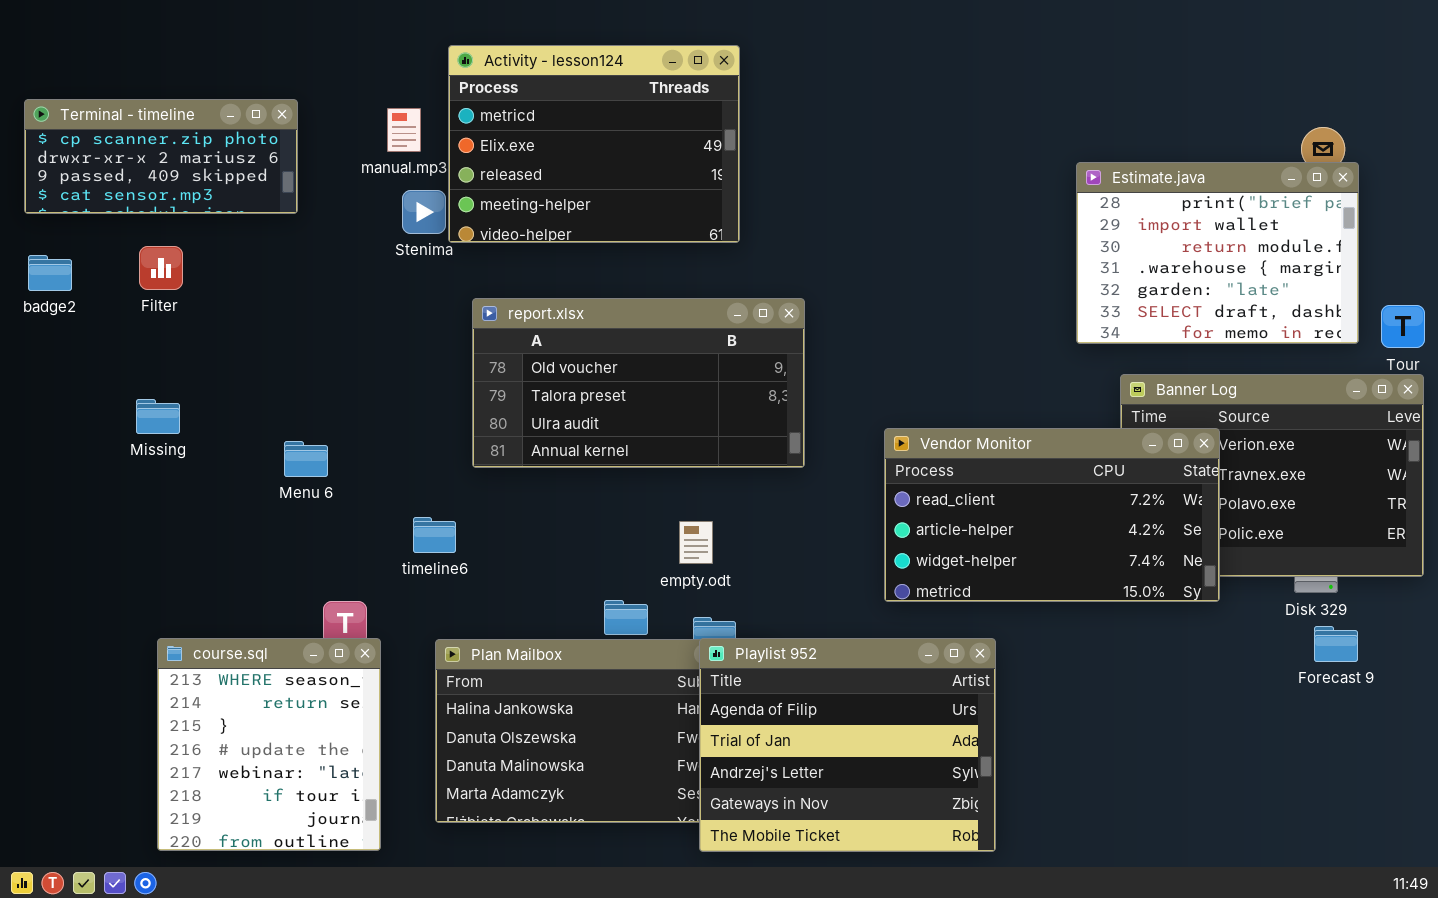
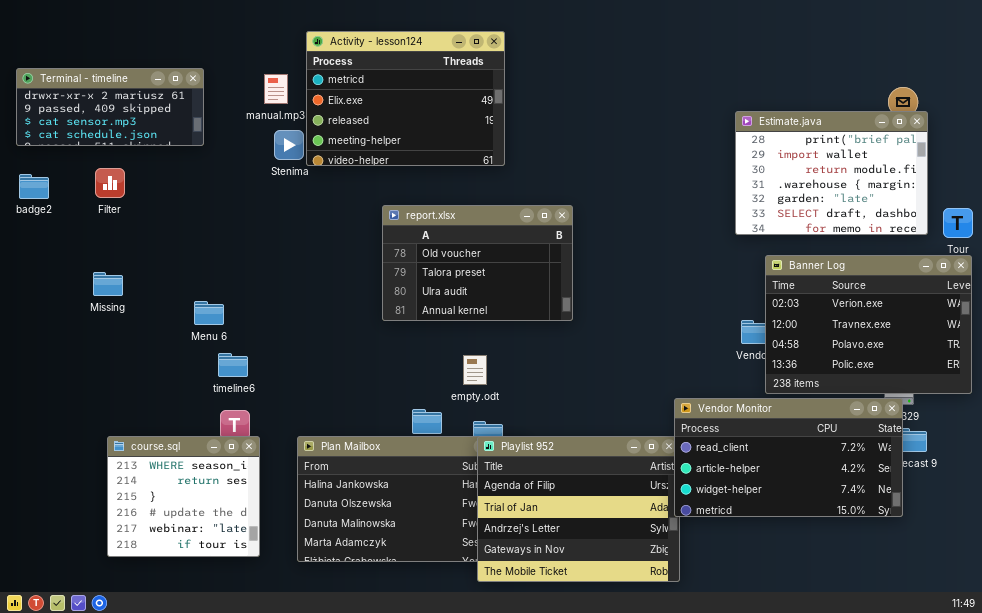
Terminal - timeline: [24,99,298,214] -> [16,68,204,146], scrolled down 1 row
report.xlsx: [472,298,805,468] -> [382,205,573,321], moved, resized
Vendor Monitor: [884,428,1220,602] -> [674,398,903,517], moved
timeline6: [413,517,456,553] -> [218,353,248,377], moved
course.sql: [157,638,381,851] -> [107,436,260,557], resized

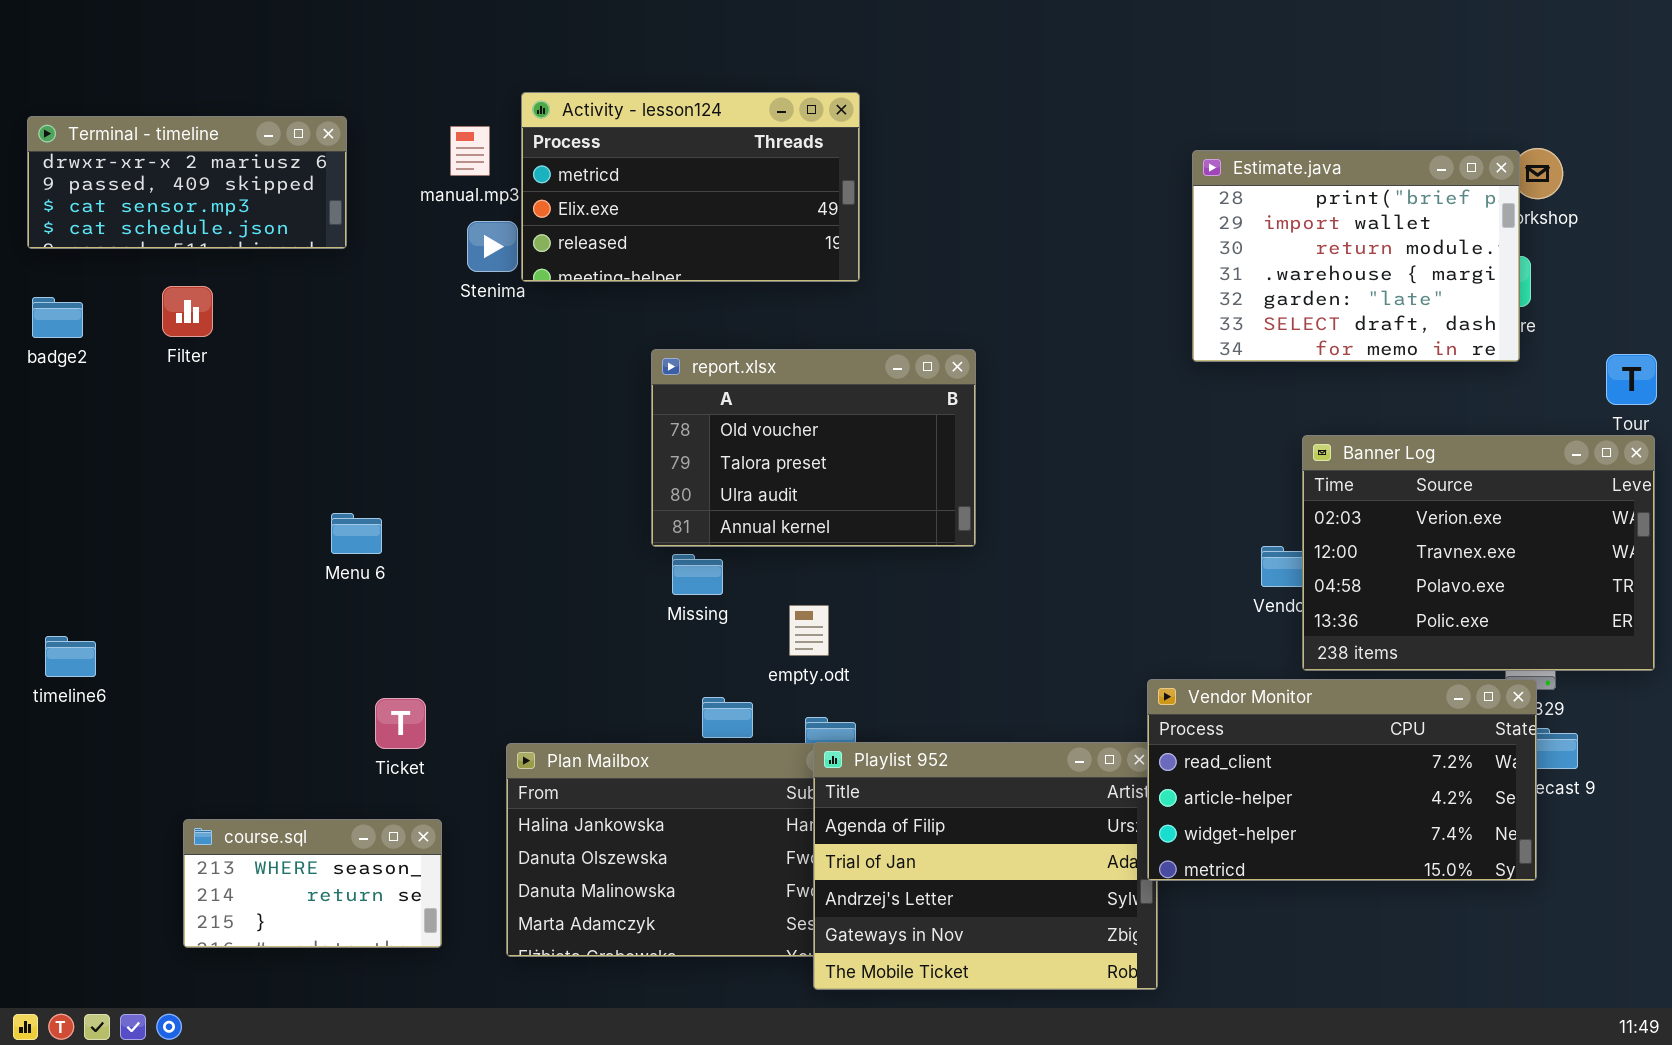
Activity - lesson124: [306,31,505,166] -> [521,92,860,282], resized
Estimate.java: [735,111,928,235] -> [1192,150,1520,362], moved
Missing: [93,272,123,296] -> [672,554,723,595], moved
timeline6: [218,353,248,377] -> [45,636,96,677], moved
course.sql: [107,436,260,557] -> [183,819,442,948], resized

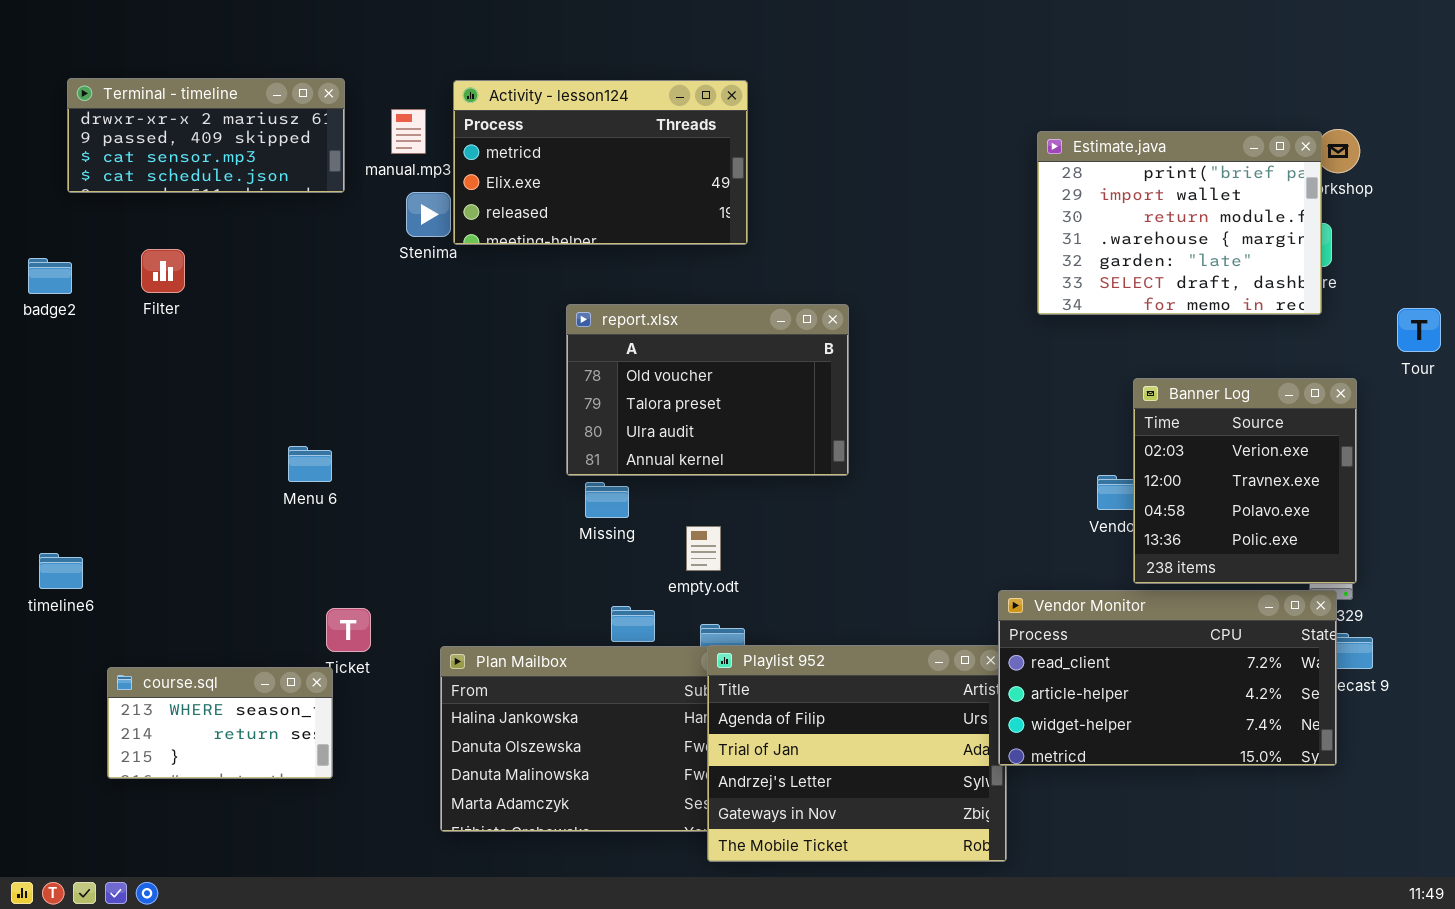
Terminal - timeline: [27,116,347,249] -> [67,78,345,193], moved
Banner Log: [1302,435,1655,671] -> [1133,378,1357,584], resized
course.sql: [183,819,442,948] -> [107,667,333,779], moved

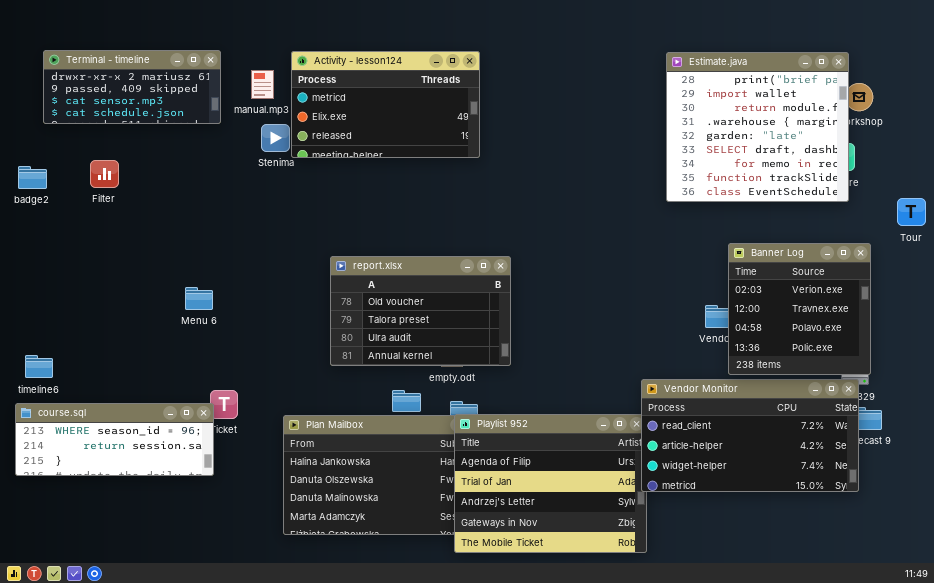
Estimate.java: [1037,131,1322,315] -> [666,52,849,202], resized
report.xlsx: [566,304,849,476] -> [330,256,511,366], moved
course.sql: [107,667,333,779] -> [15,403,214,476], moved, resized

